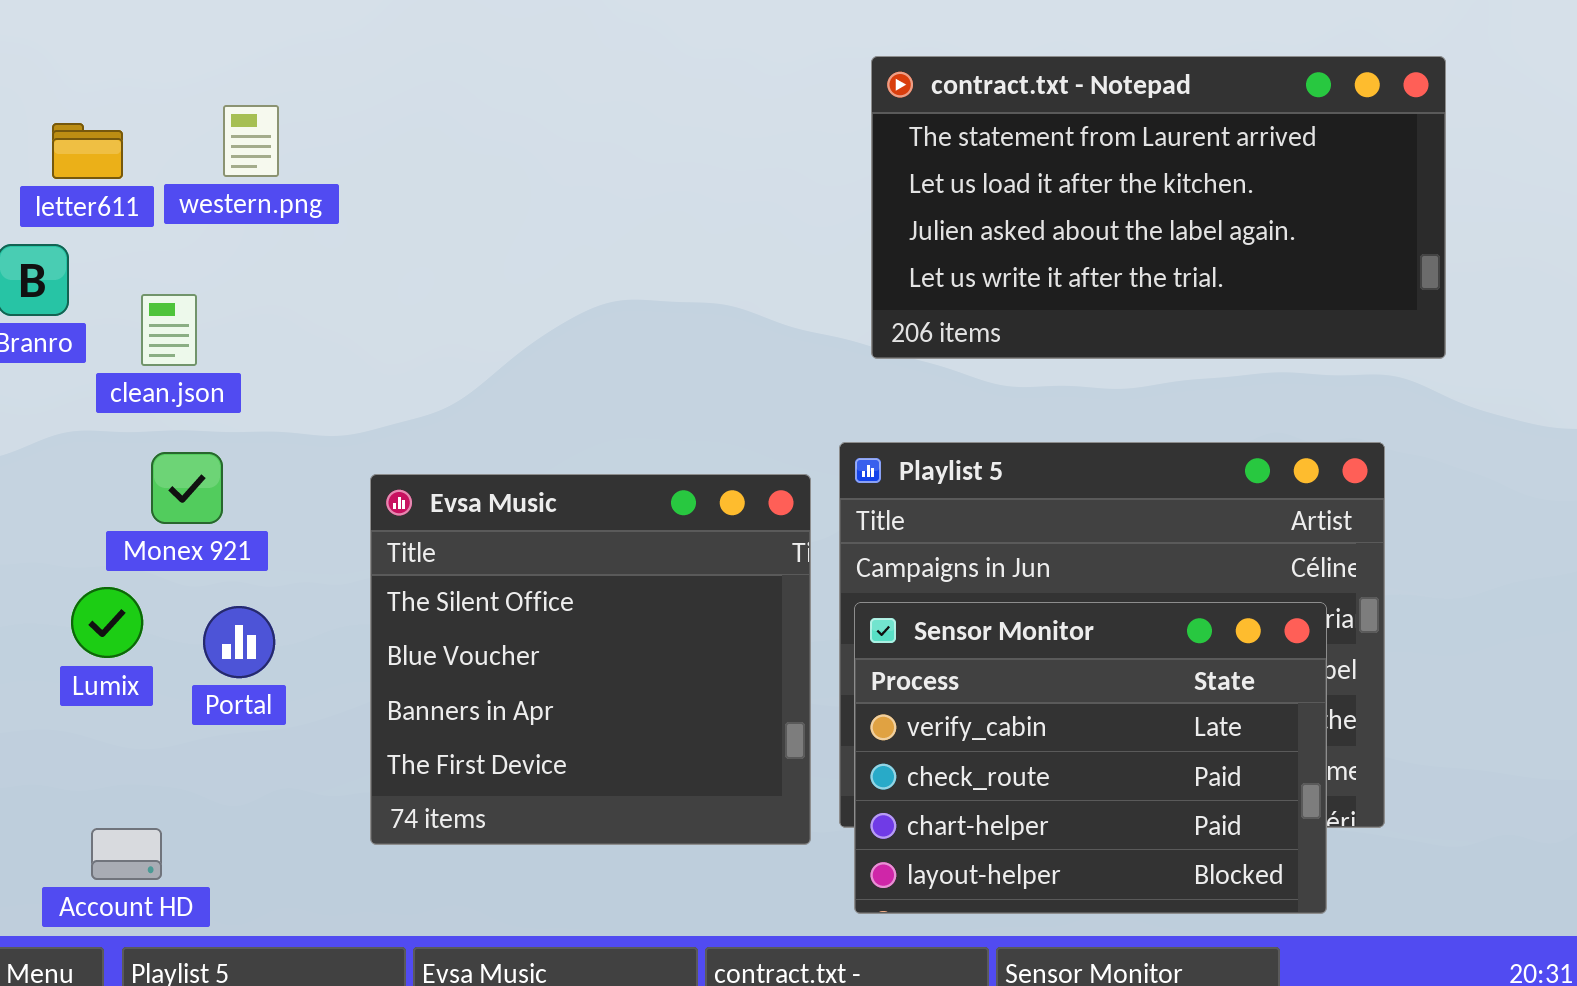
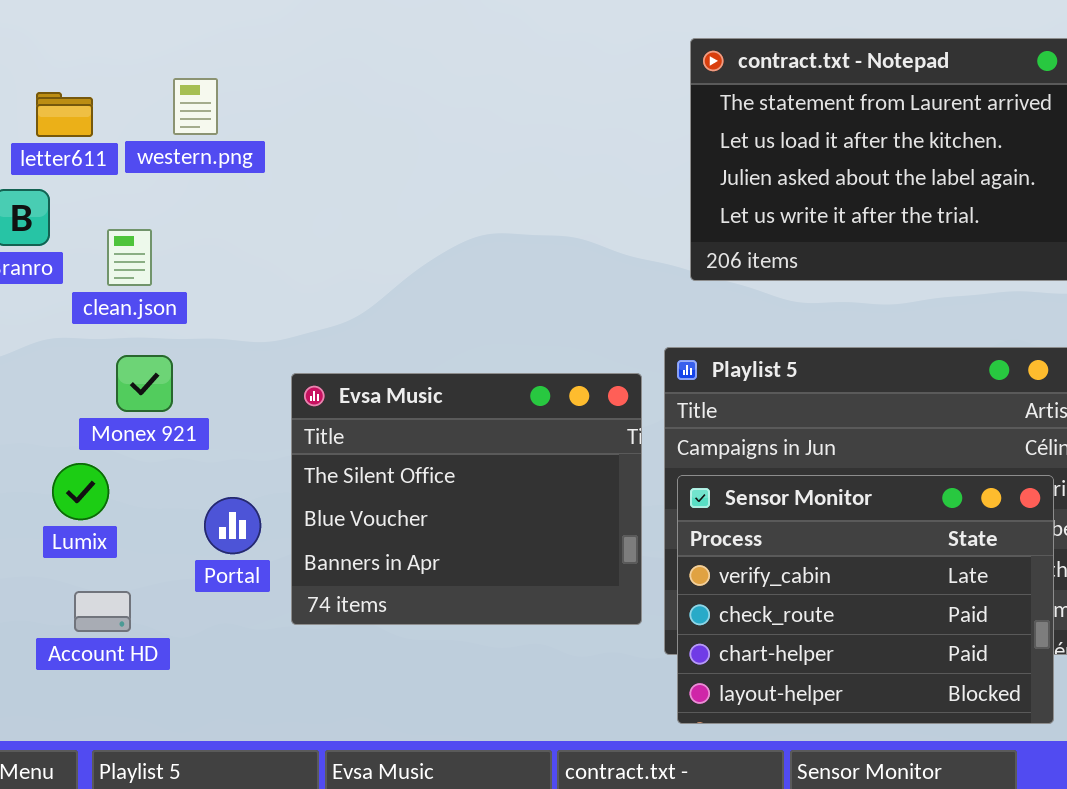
Evsa Music: [370,474,811,845] -> [291,373,642,625], resized
Portal: [203,606,275,678] -> [204,497,261,554], moved
Account HD: [91,828,162,880] -> [74,591,131,632], moved

